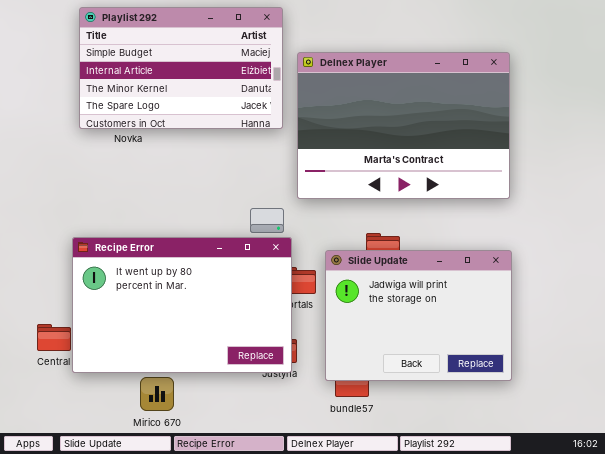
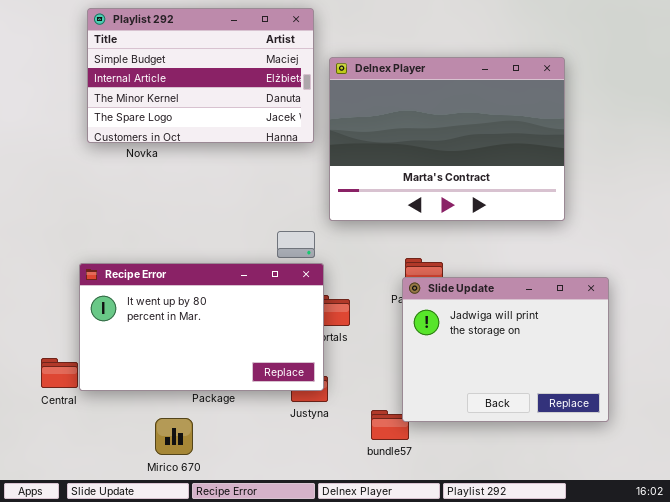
Recipe Error: [72,237,292,373] -> [79,263,324,391], resized
Slide Update: [325,250,512,381] -> [402,277,609,422], moved

